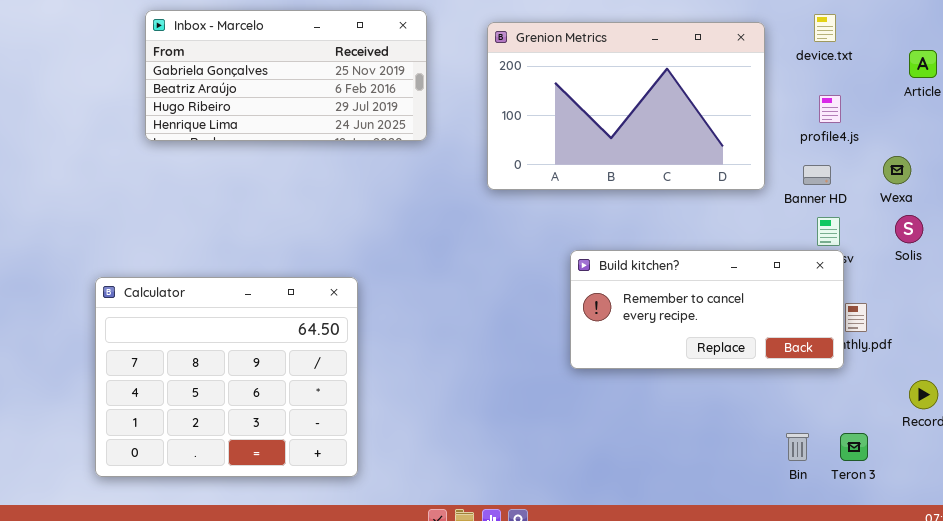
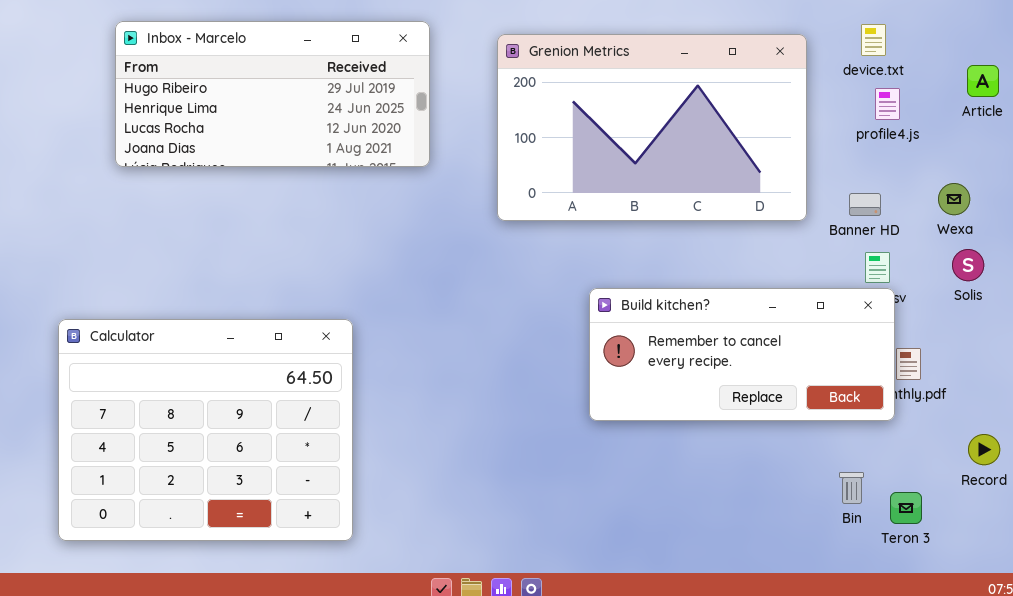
Inbox - Marcelo: [145,10,427,141] -> [115,21,430,167], scrolled down 2 rows
profile4.js: [819,95,841,123] -> [875,88,900,120], moved
Bin: [786,433,809,461] -> [839,472,864,504], moved

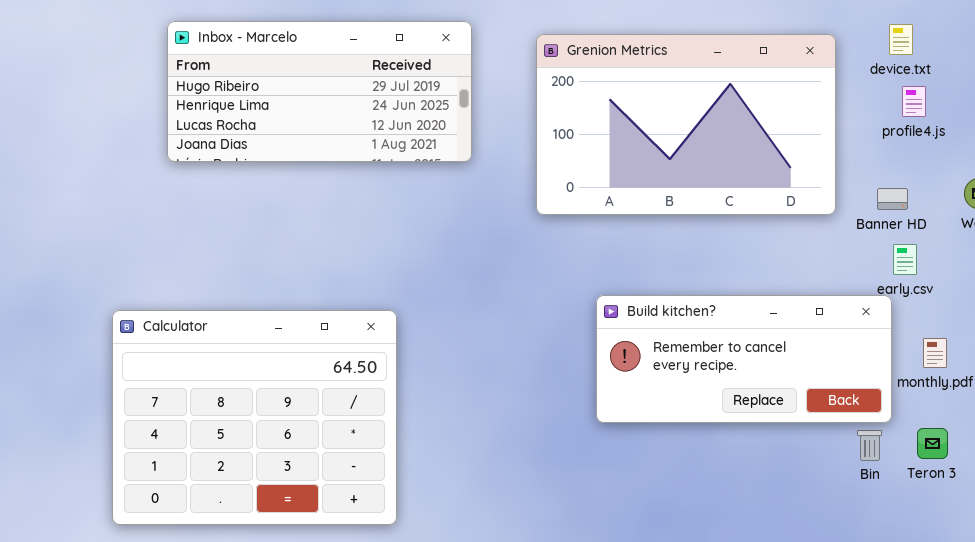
Build kitchen?: [589,288,895,421] -> [596,295,892,423], moved
Bin: [839,472,864,504] -> [857,430,882,461], moved
Teron 3: [890,492,922,524] -> [917,428,948,459], moved

